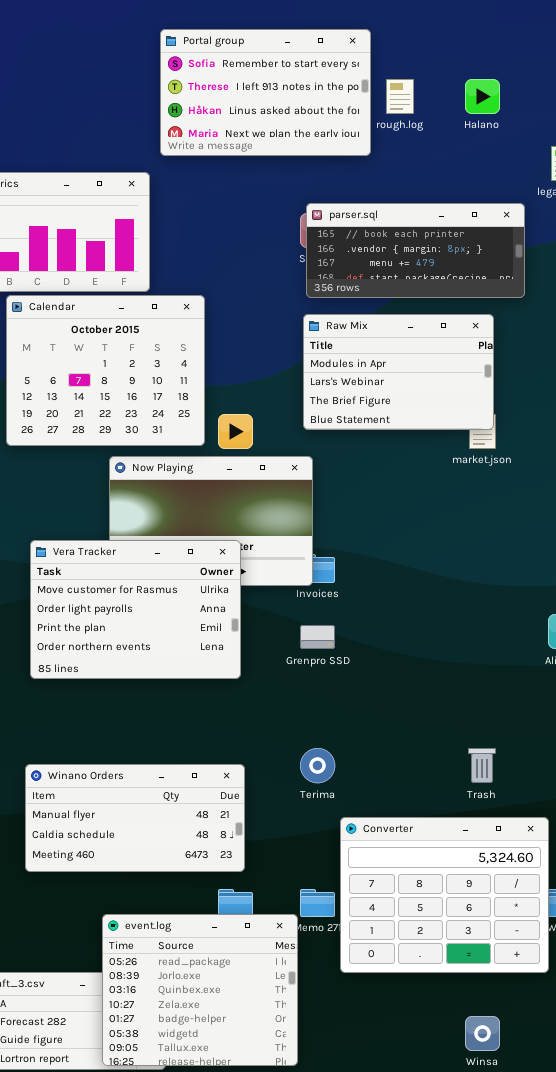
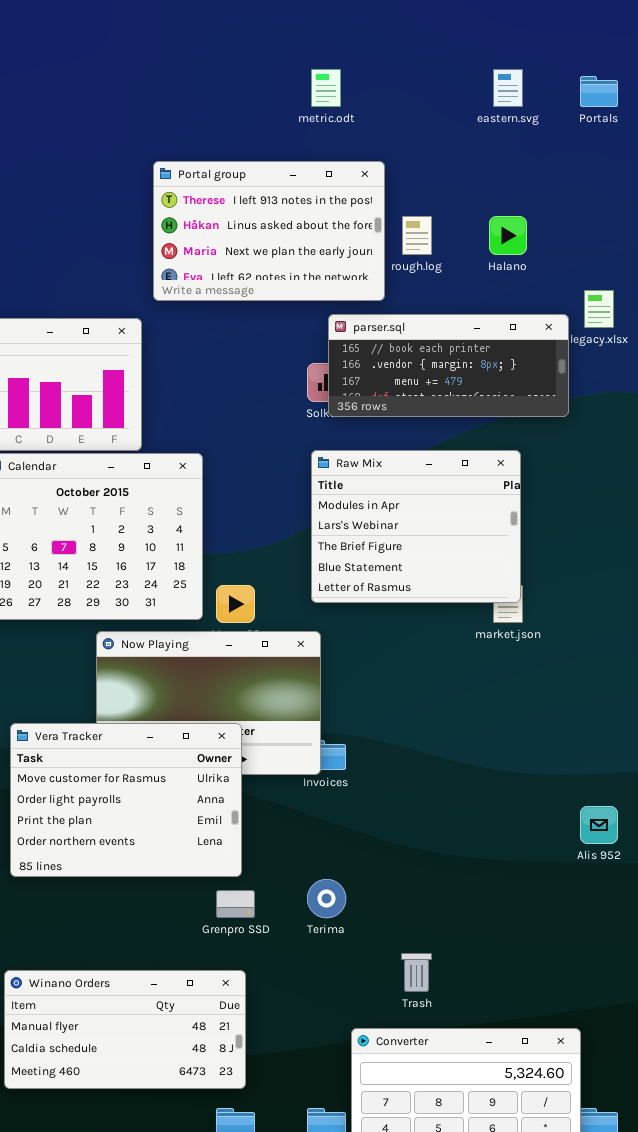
Portal group: [160,29,371,156] -> [153,161,385,301], scrolled down 1 row
parser.sql: [306,203,525,298] -> [328,314,569,417], moved
Raw Mix: [303,314,494,430] -> [311,450,521,603], resized
Grenpro SSD: [300,625,335,649] -> [216,890,255,918], moved
Terima: [300,748,335,783] -> [307,879,346,918], moved
Trash: [468,748,496,783] -> [401,953,432,992], moved

